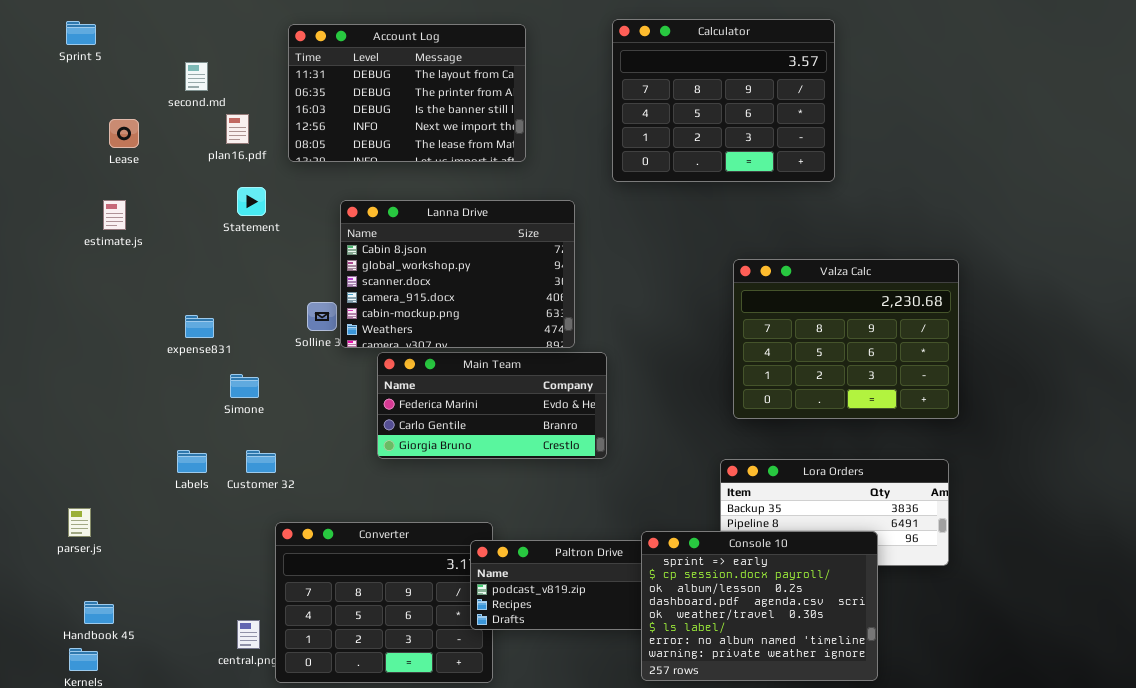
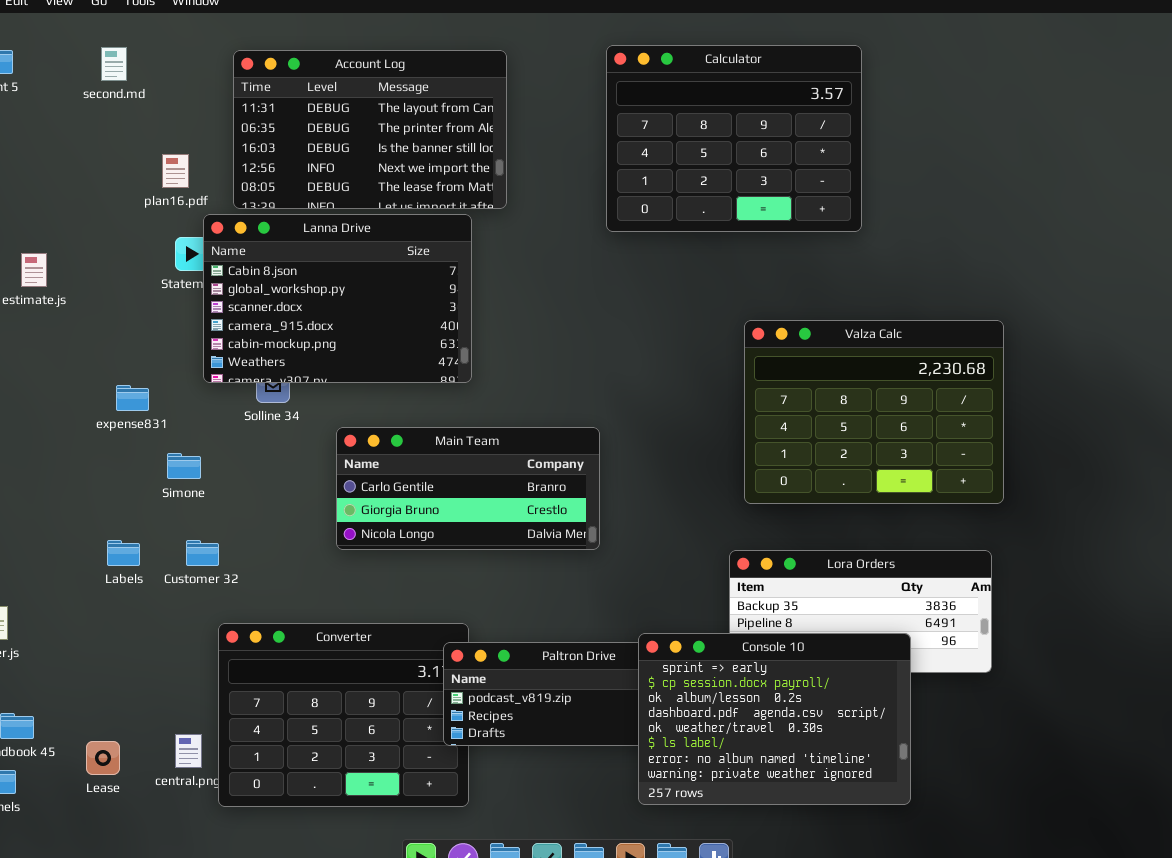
second.md: [185,62,208,91] -> [101,47,127,81], moved
Lease: [109,119,139,148] -> [86,741,120,775], moved
Lanna Drive: [340,200,575,348] -> [203,214,472,383], moved
Main Team: [377,352,607,459] -> [336,427,600,550], scrolled down 1 row

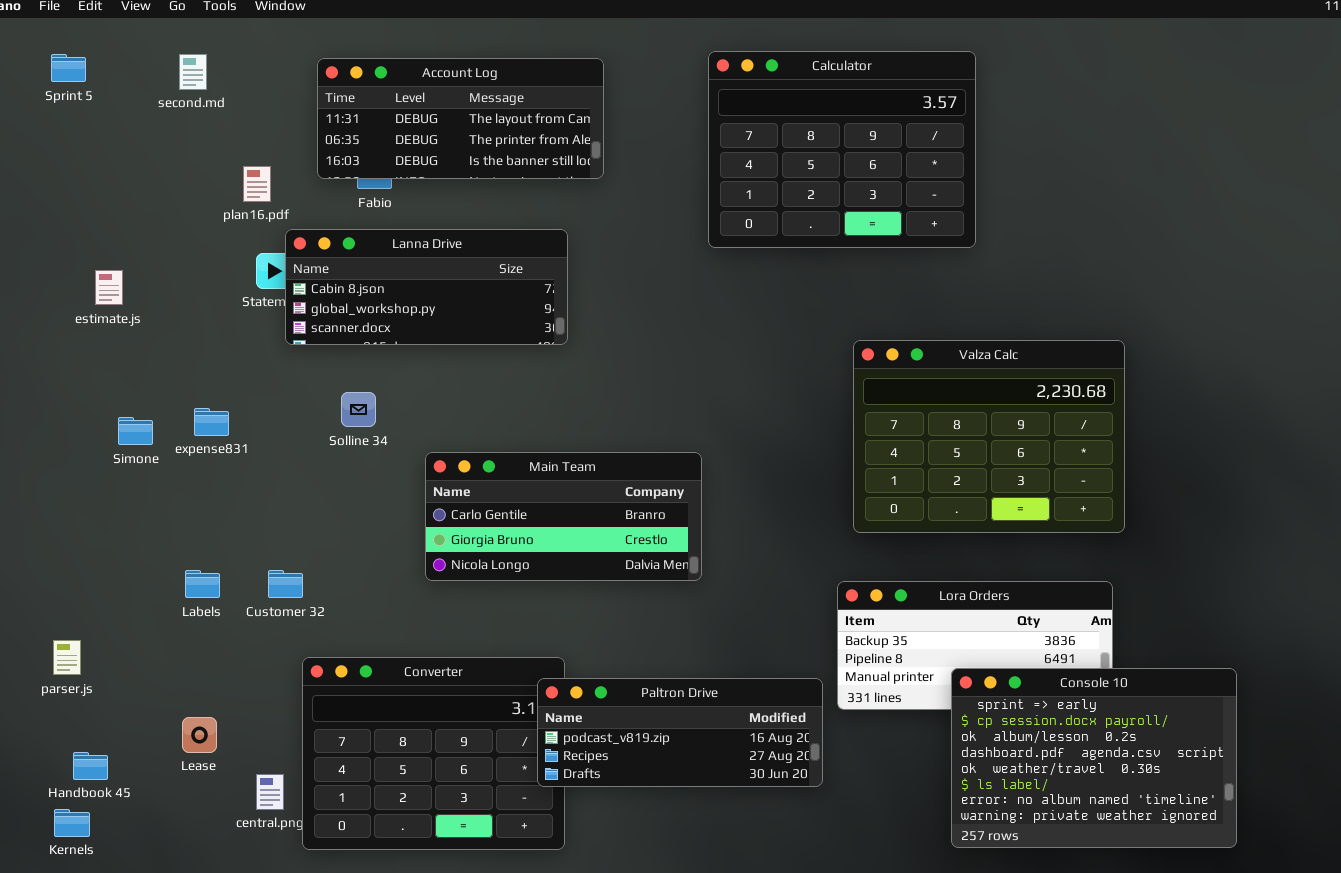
Account Log: [233,50,507,209] -> [317,58,604,179], resized
Lanna Drive: [203,214,472,383] -> [285,229,568,345], resized
Simone: [167,453,201,479] -> [118,417,153,445], moved
Console 10: [638,633,911,805] -> [951,668,1237,848], moved
Lease: [86,741,120,775] -> [182,717,217,753], moved

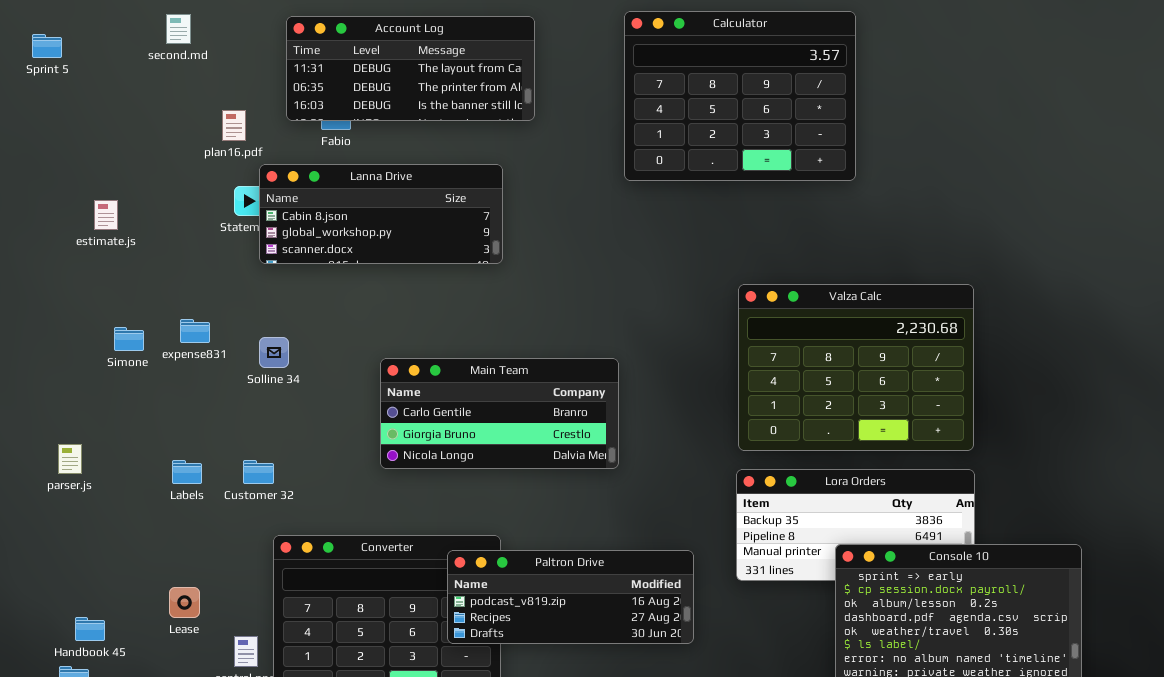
Sprint 5: [51,54,86,82] -> [32,34,62,58], moved
Valza Calc: [853,340,1125,533] -> [738,284,974,451], moved
Solline 34: [341,392,376,427] -> [259,337,289,368], moved
parser.js: [53,640,81,675] -> [58,444,82,474], moved
Paltron Drive: [537,678,823,787] -> [447,550,694,644], moved

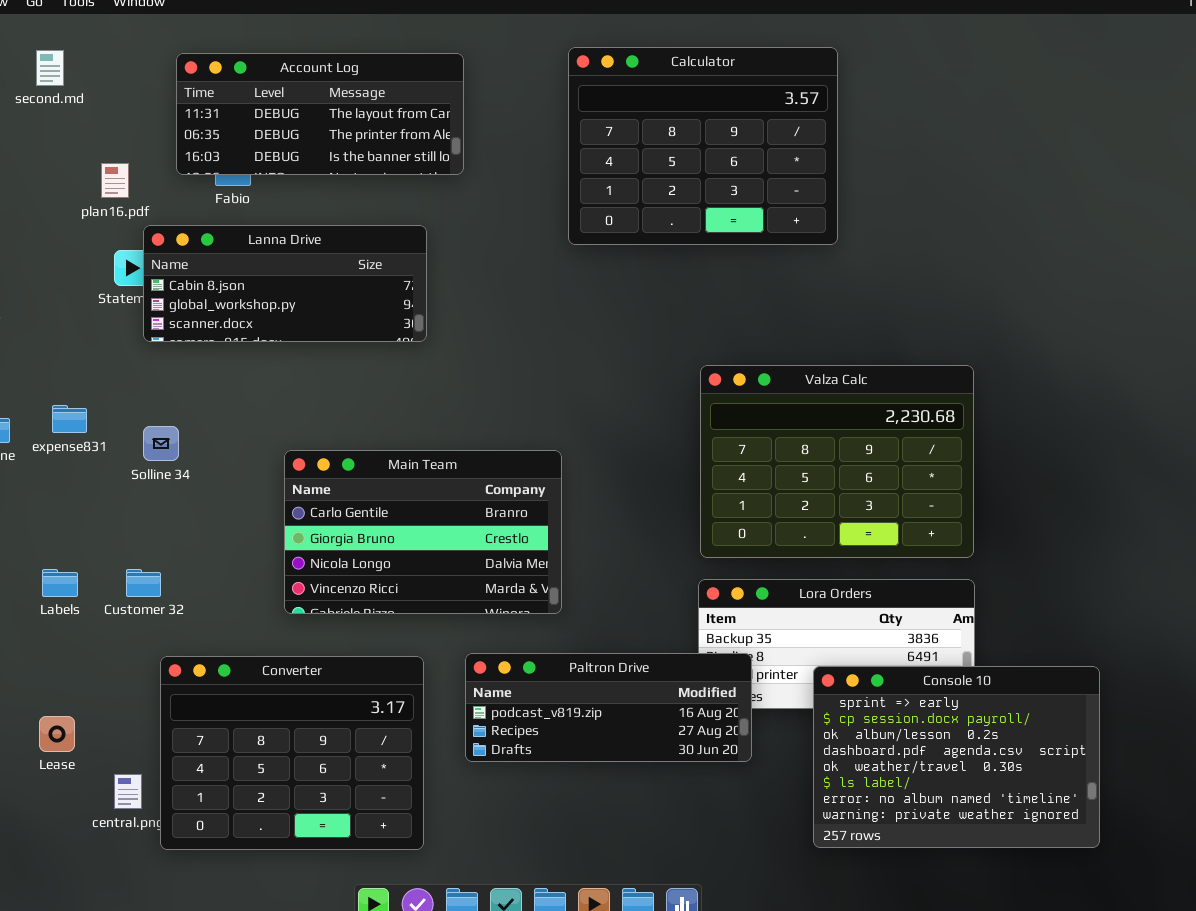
Main Team: [380,358,619,469] -> [284,450,562,614], resized
Paltron Drive: [447,550,694,644] -> [465,653,752,762], moved

